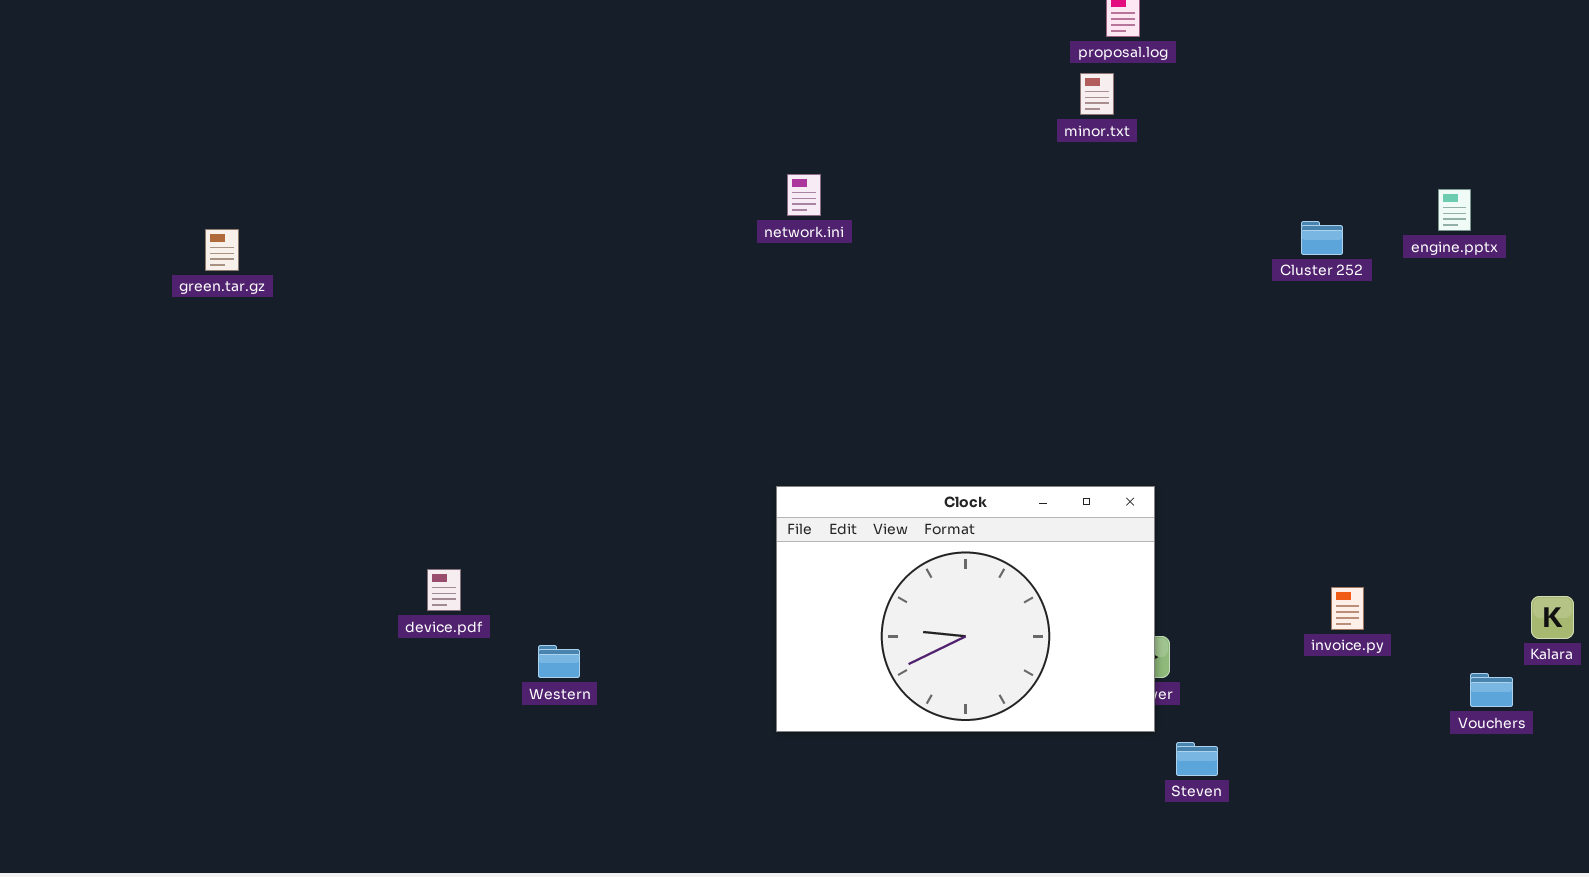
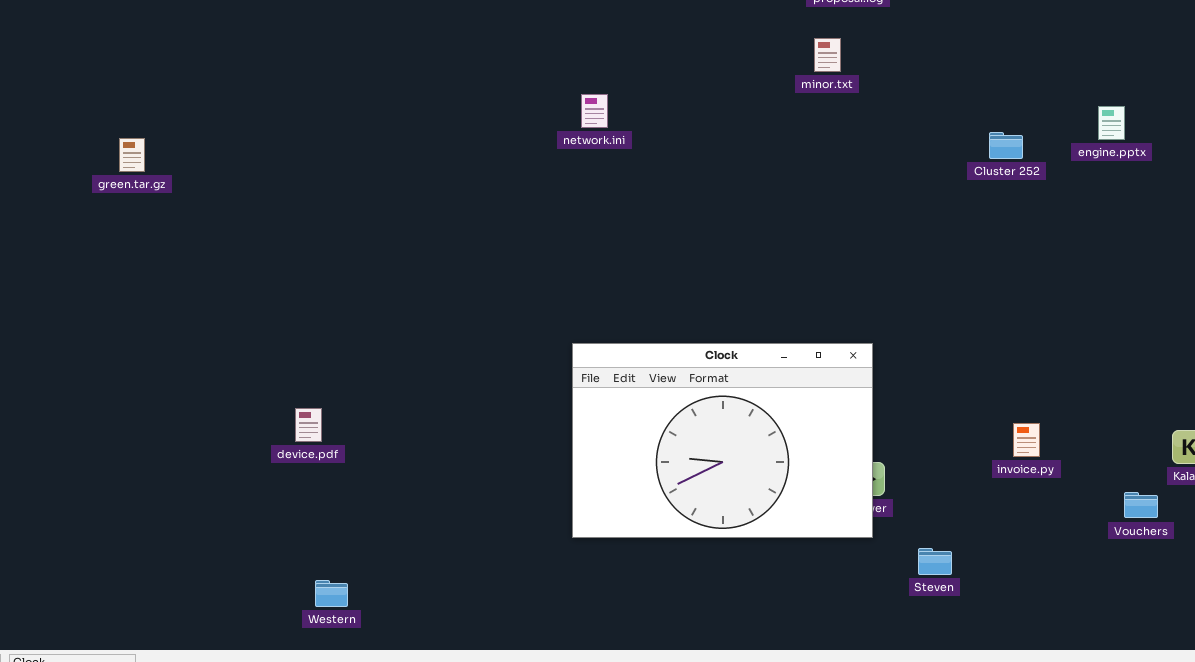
minor.txt: [1080,73,1114,115] -> [814,38,841,72], moved
Western: [538,645,580,678] -> [315,580,348,607], moved
Steven: [1176,742,1218,776] -> [918,548,952,575], moved

